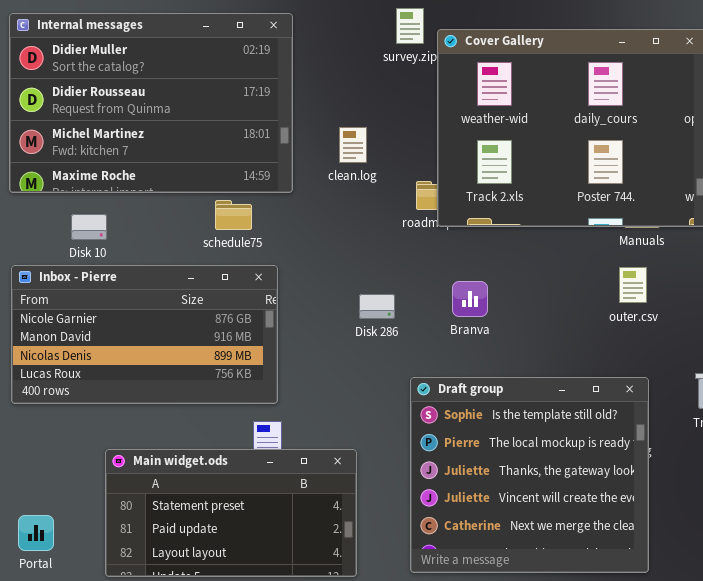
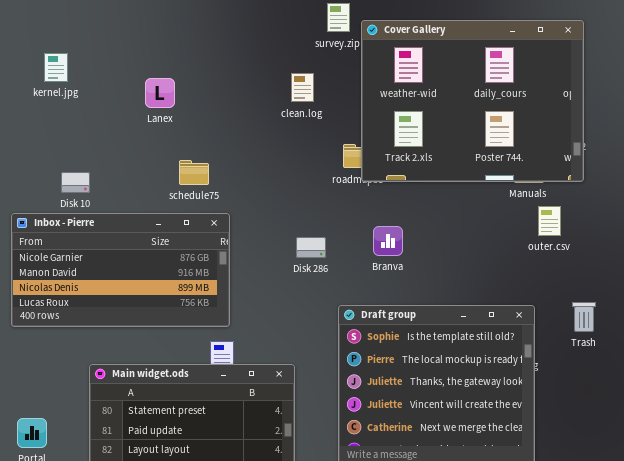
Internal messages: [9,13,293,193] -> none, closed
clean.log: [339,127,367,163] -> [291,73,314,102], moved
outer.csv: [619,267,647,303] -> [538,206,561,236], moved

